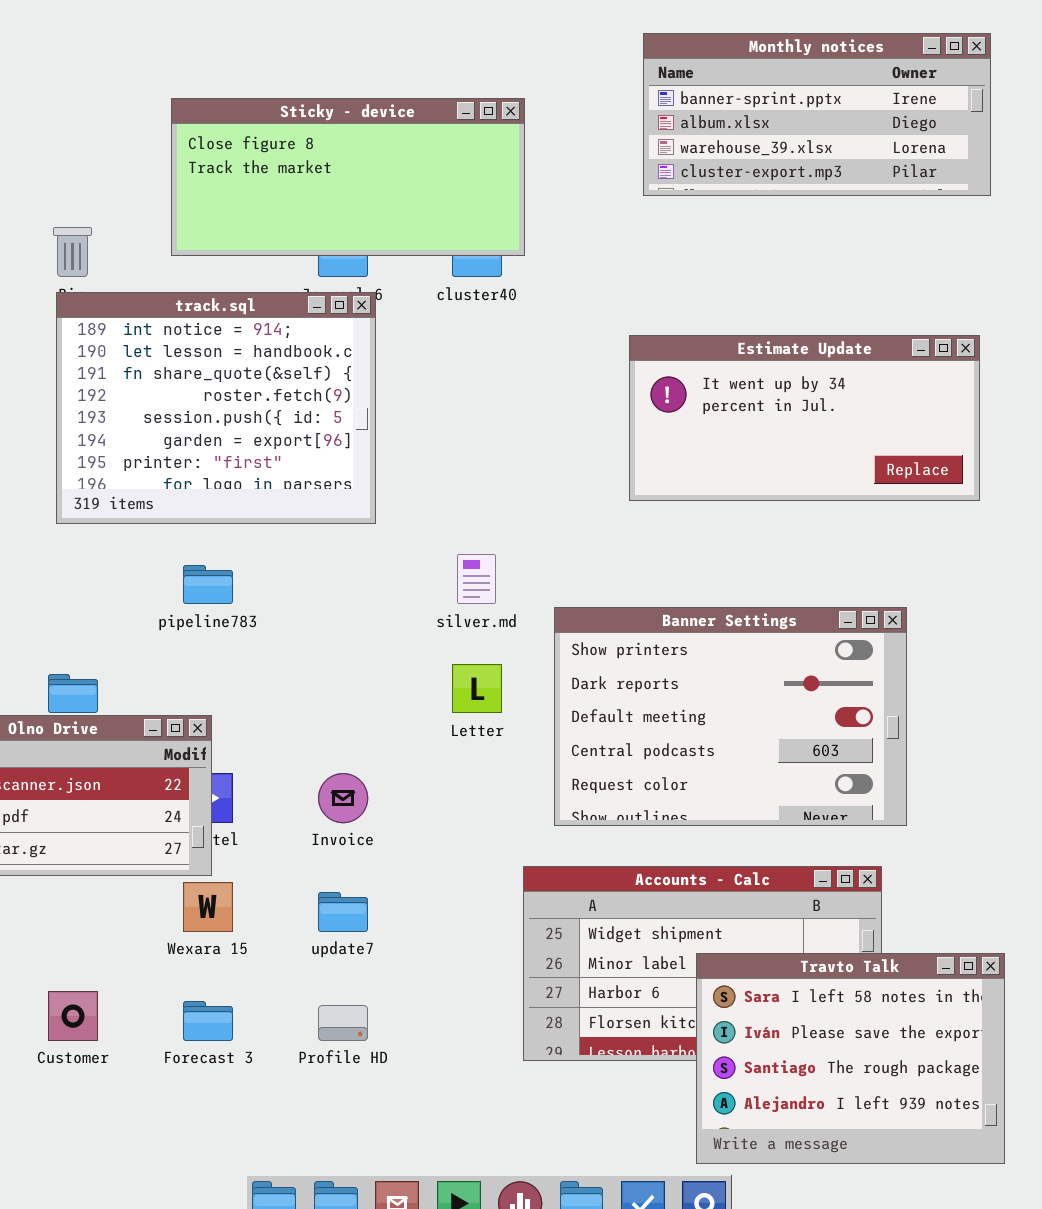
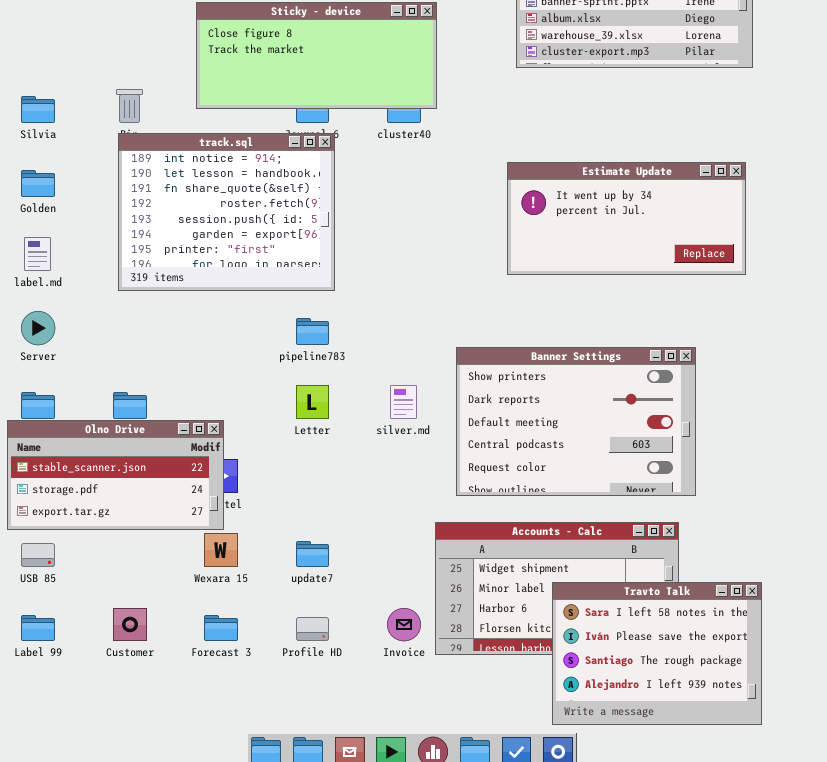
silver.md: [457,554,496,604] -> [390,385,417,419], moved
pipeline783: [183,565,233,604] -> [296,318,329,345], moved
Letter: [452,664,502,713] -> [296,385,329,419], moved
Invoice: [318,773,368,823] -> [387,608,421,641], moved

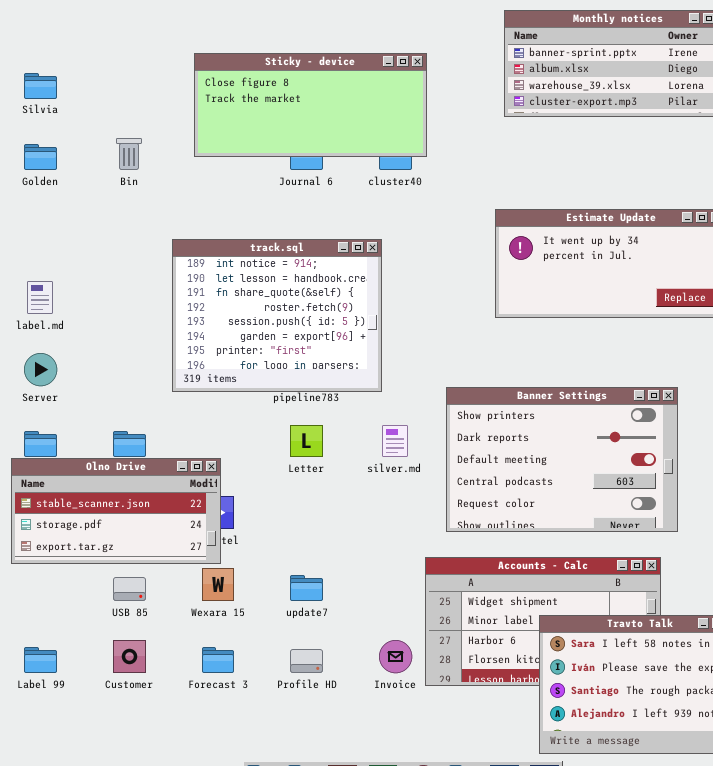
Silvia: [21,96,55,123] -> [24,73,57,99], moved
track.sql: [118,133,335,291] -> [172,239,382,392], moved
Golden: [21,170,55,197] -> [24,144,57,170], moved
USB 85: [21,543,55,567] -> [113,577,146,601], moved

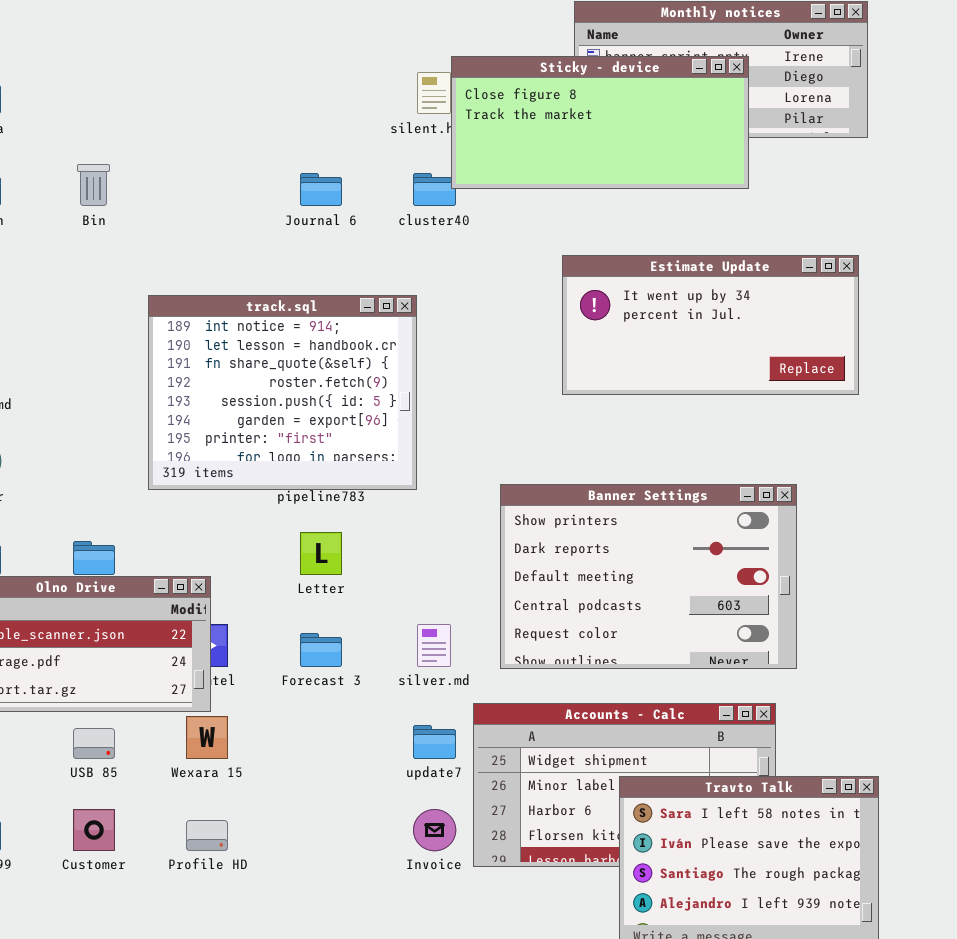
Sticky - device: [194,53,427,157] -> [451,56,749,189], moved
silver.md: [382,425,408,457] -> [417,624,451,667], moved
update7: [290,575,323,601] -> [413,725,456,759], moved
Forecast 3: [202,647,234,673] -> [300,633,342,667], moved
Profile HD: [290,649,323,673] -> [186,820,228,851], moved

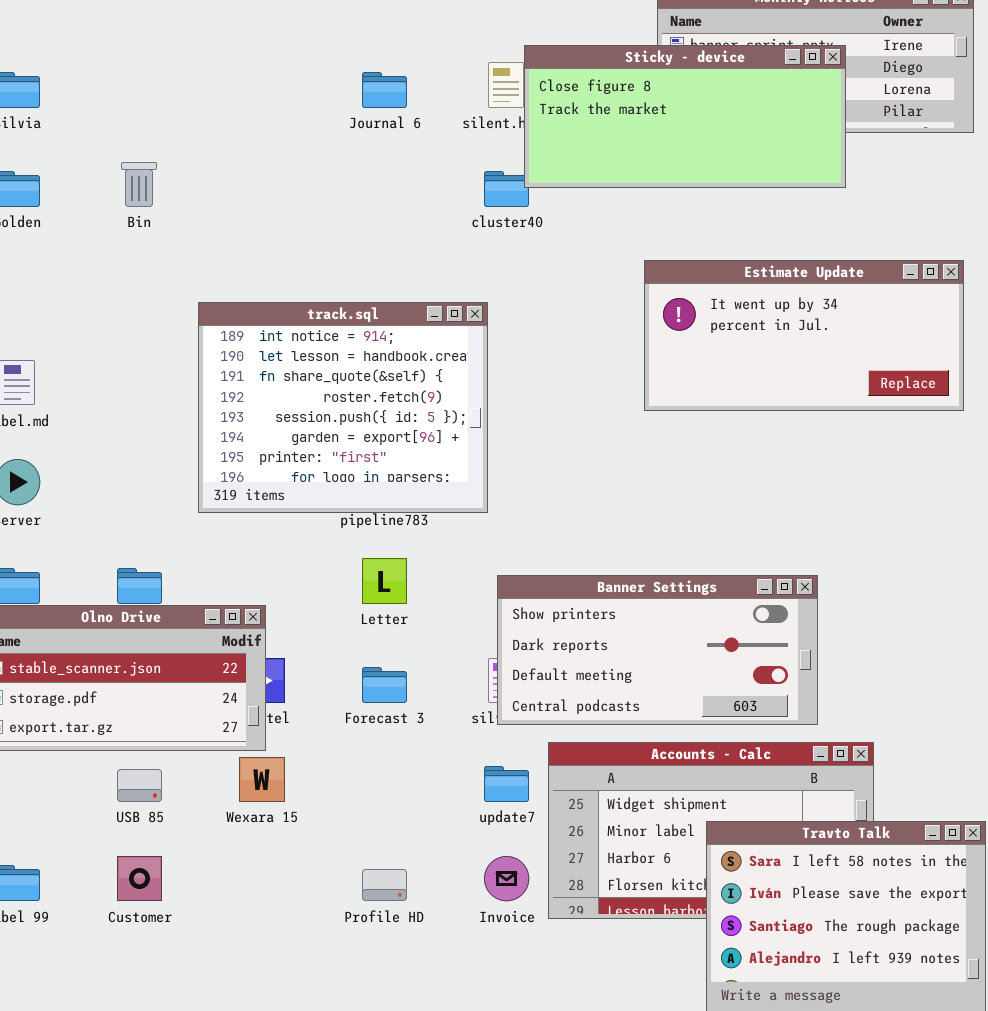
Journal 6: [300,173,342,206] -> [362,72,407,108], moved
Banner Settings: [500,484,797,669] -> [497,575,818,725], moved, resized
Profile HD: [186,820,228,851] -> [362,869,407,901], moved

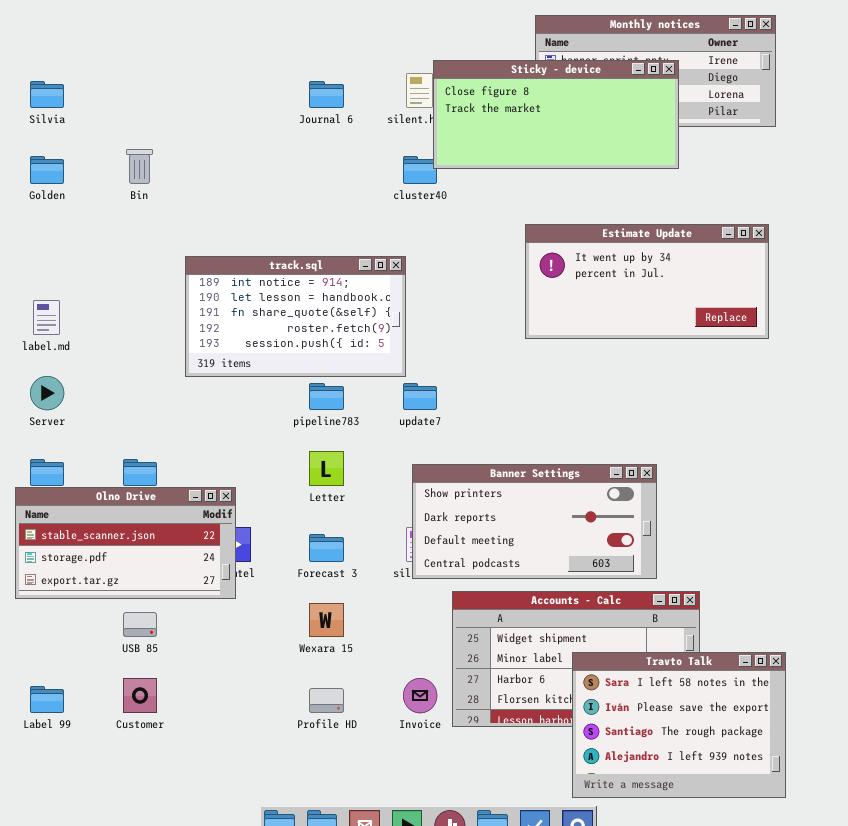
track.sql: [198,302,488,513] -> [185,256,406,377], resized
Wexara 15: [239,757,285,802] -> [309,603,344,637], moved
update7: [484,766,529,802] -> [403,383,437,410], moved

